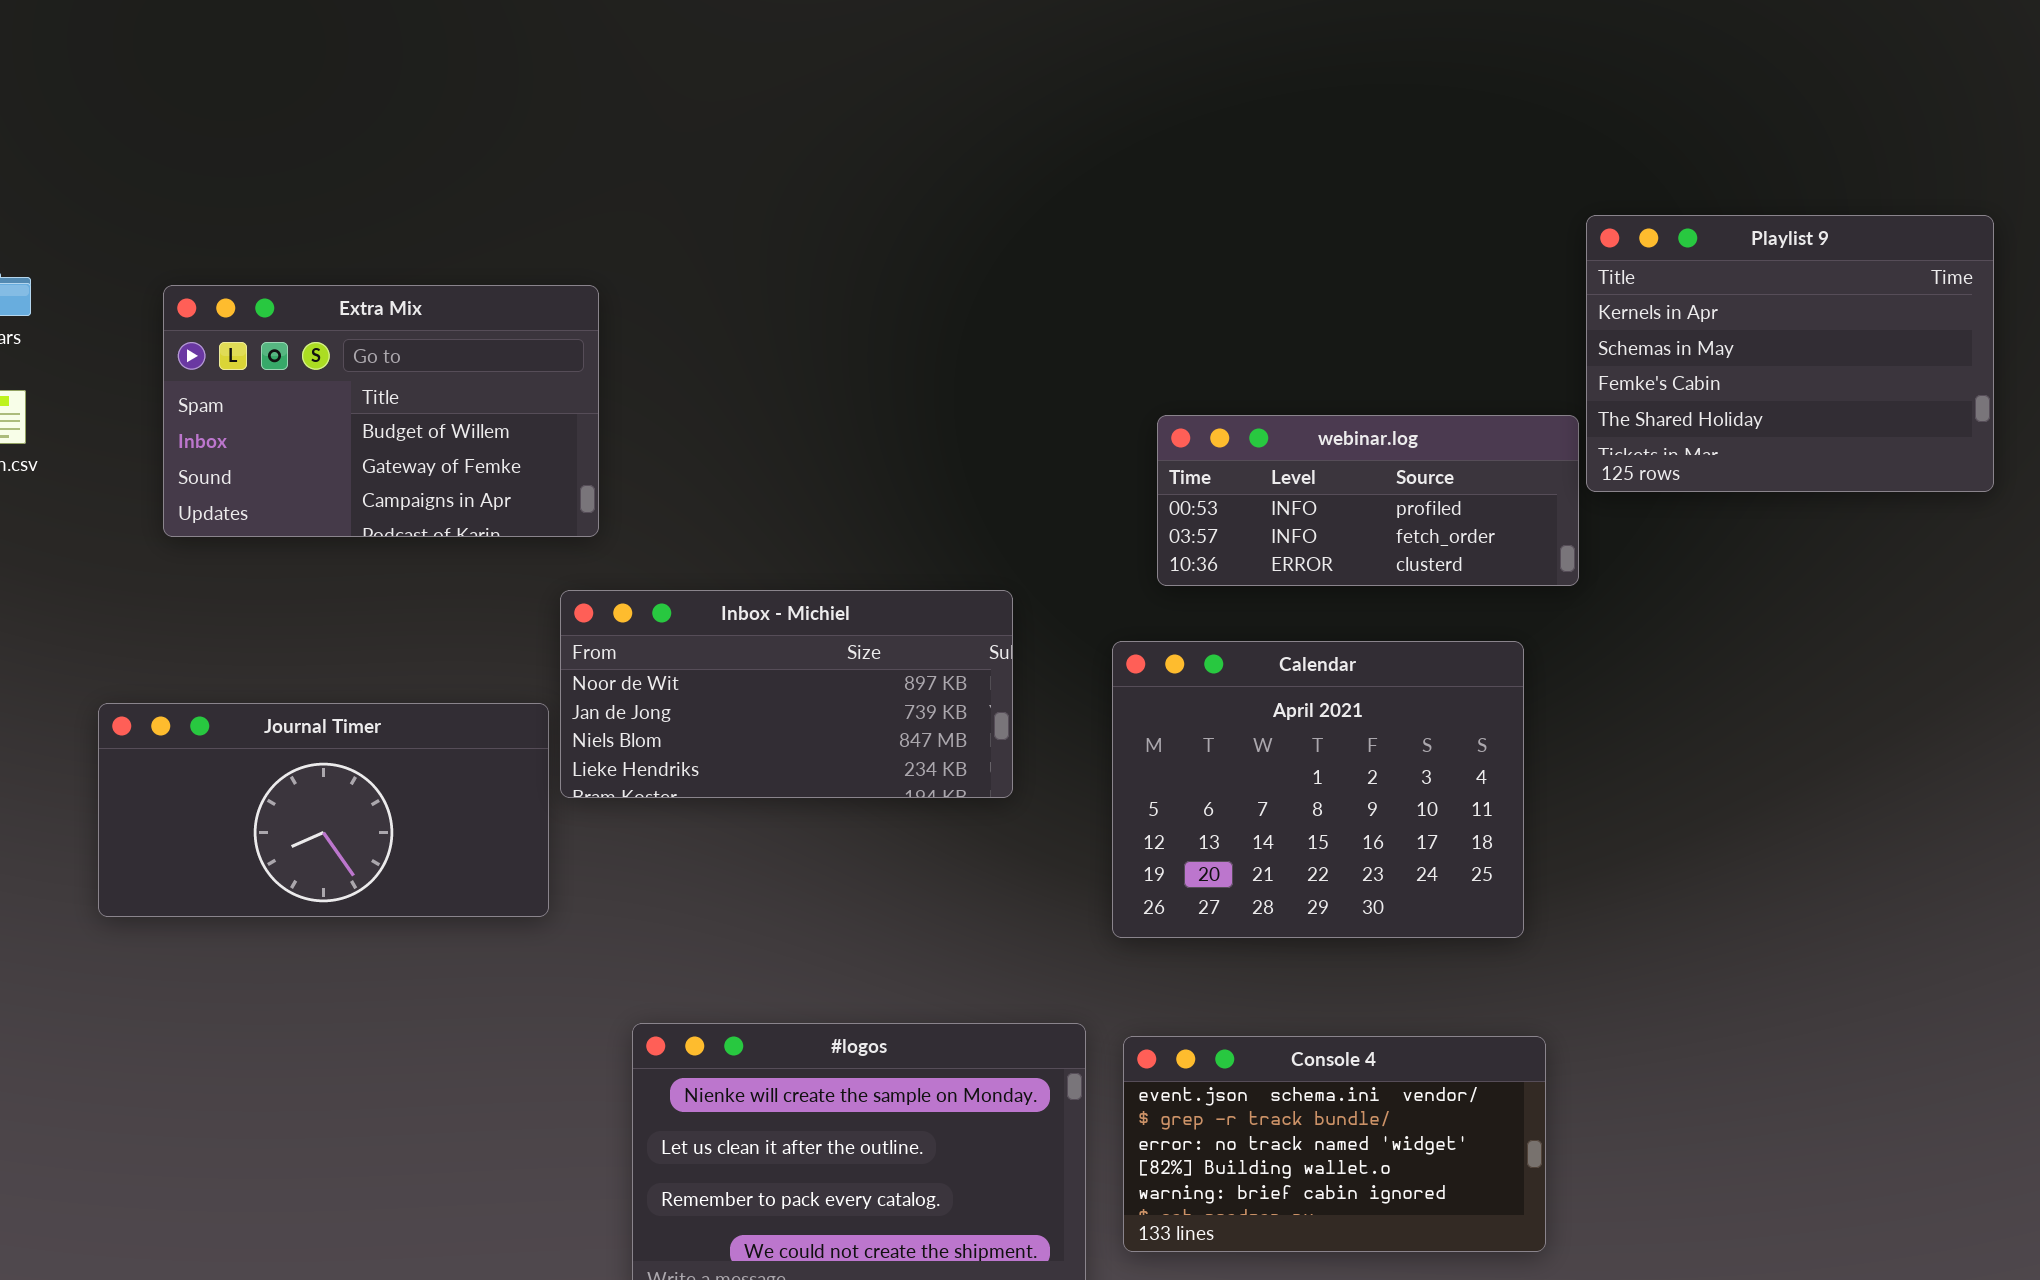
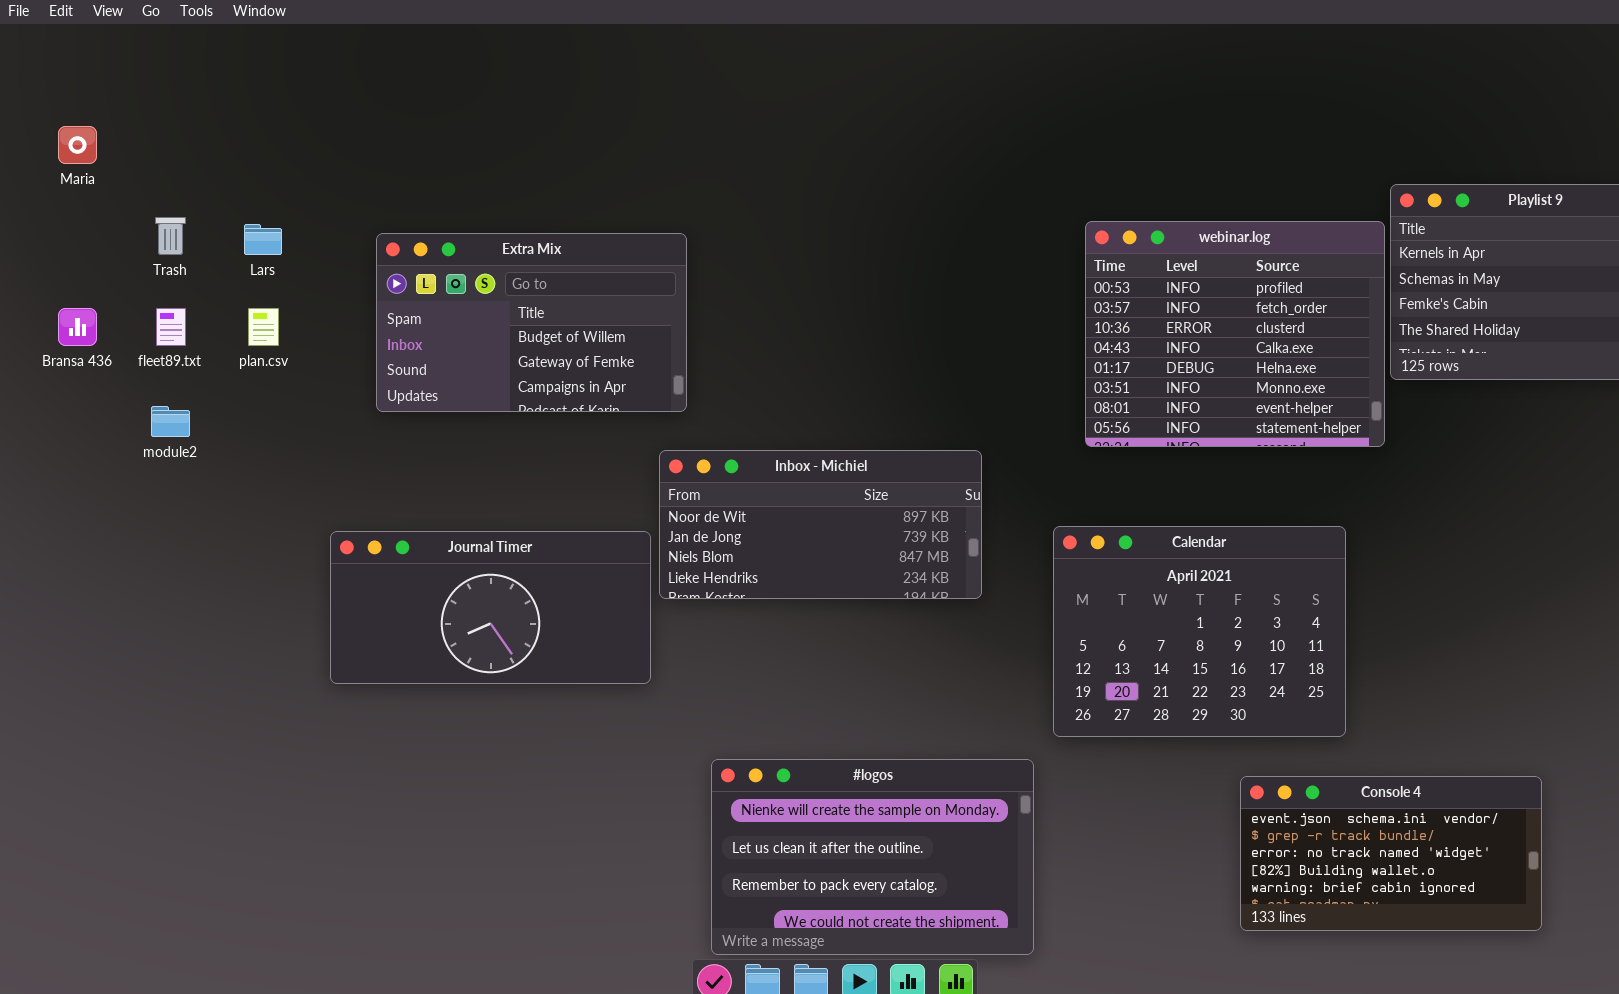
webinar.log: [1157,415,1579,586] -> [1085,221,1385,447], resized
Calendar: [1112,641,1524,938] -> [1053,526,1346,737], moved
Console 4: [1123,1036,1546,1252] -> [1240,776,1542,931], moved

